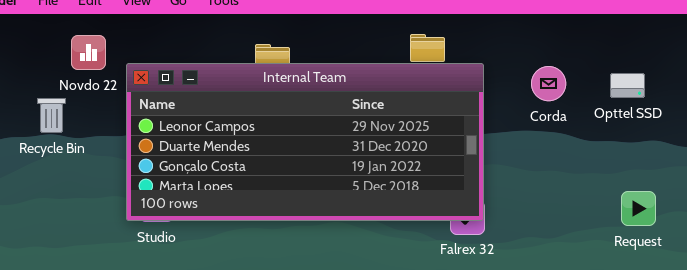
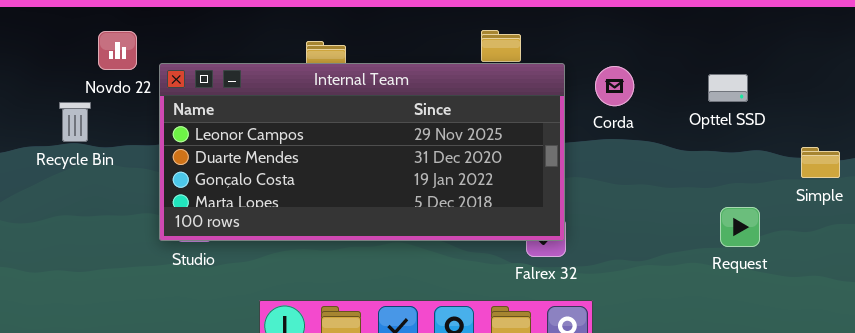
Corda: [531,66,566,101] -> [595,66,634,106], moved

